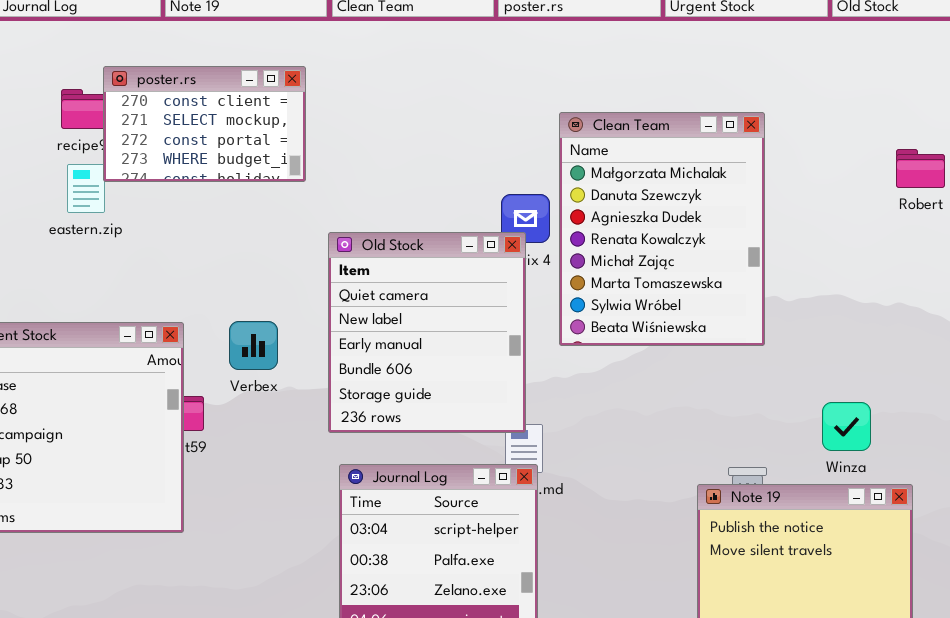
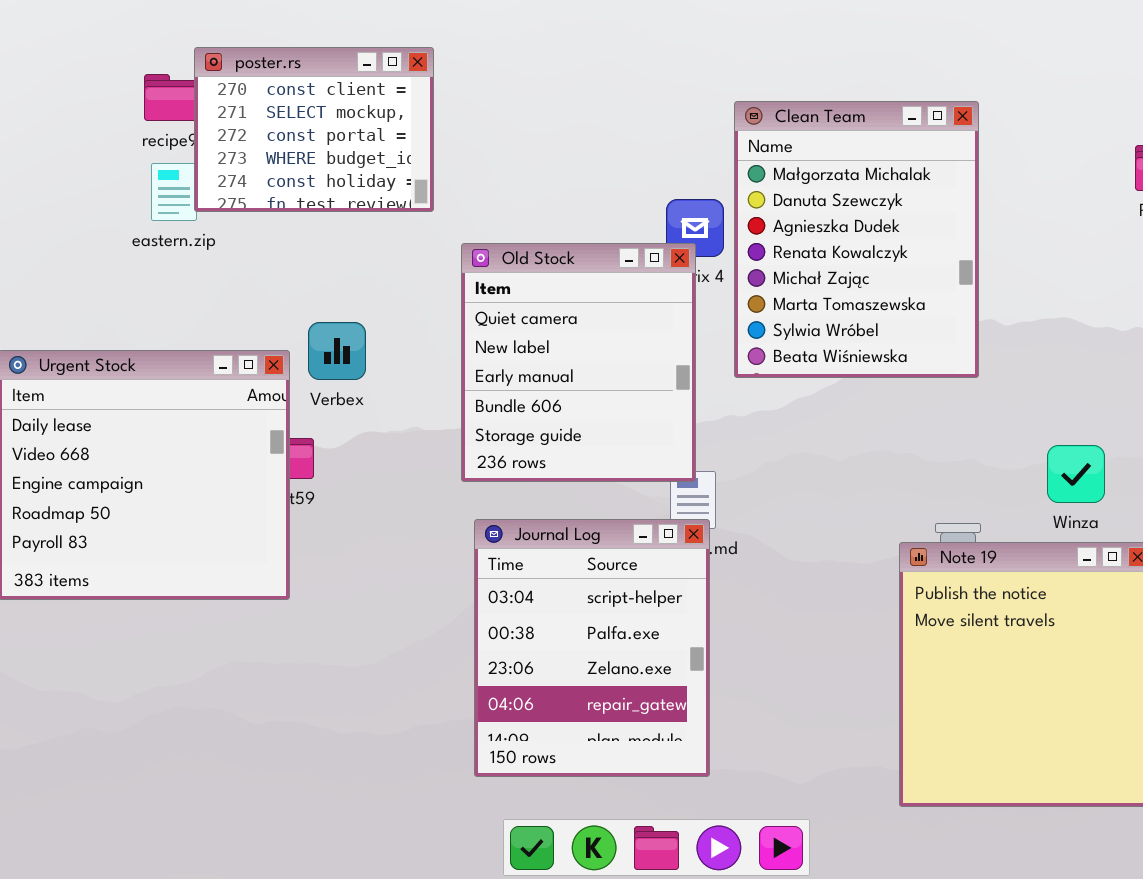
poster.rs: [103,66,306,182] -> [194,47,434,212], resized
Verbex: [229,321,278,370] -> [308,322,366,380], moved

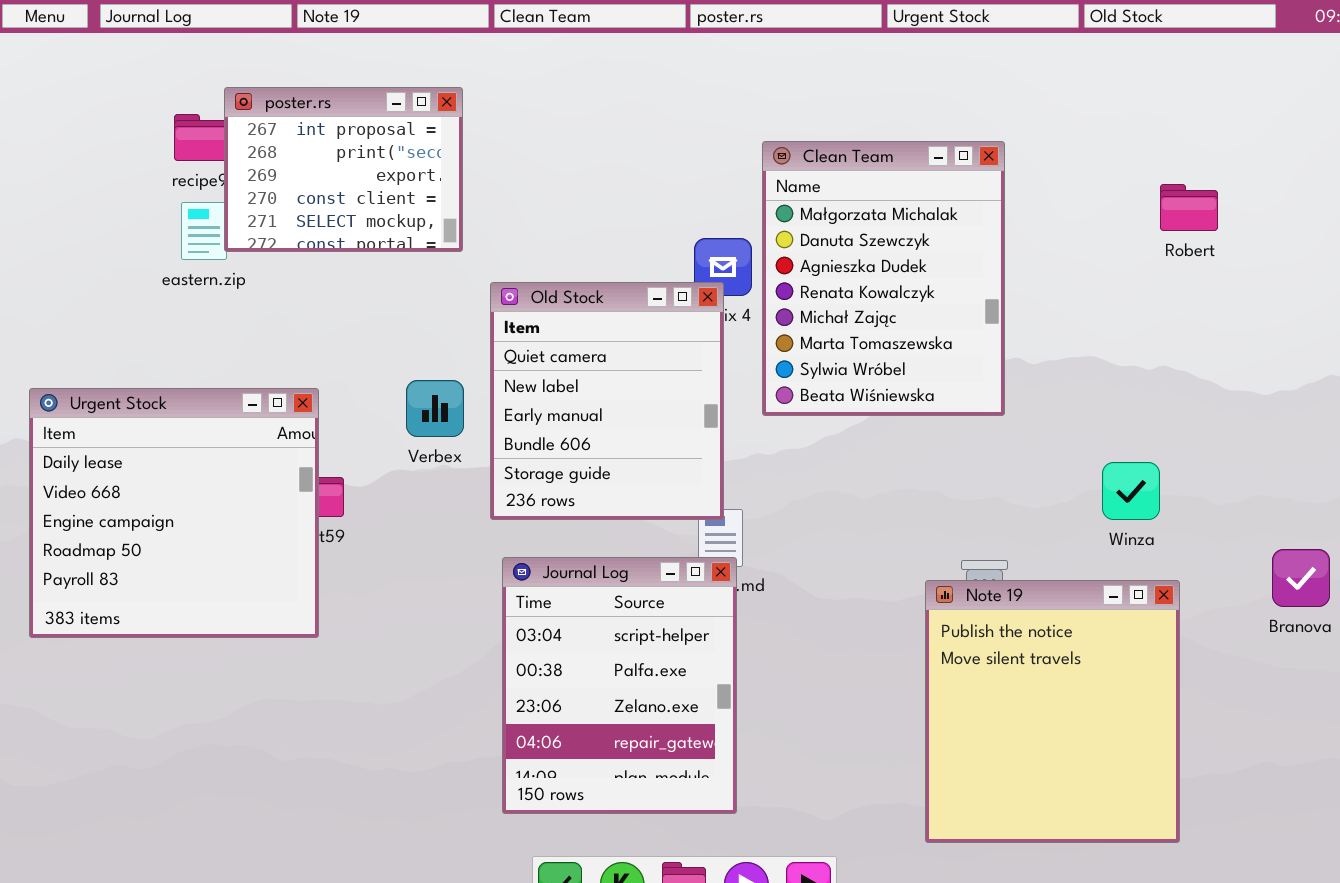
poster.rs: [194,47,434,212] -> [224,87,463,252], scrolled up 3 rows
Verbex: [308,322,366,380] -> [406,380,464,437], moved
Winza: [1047,445,1105,503] -> [1102,462,1160,520], moved

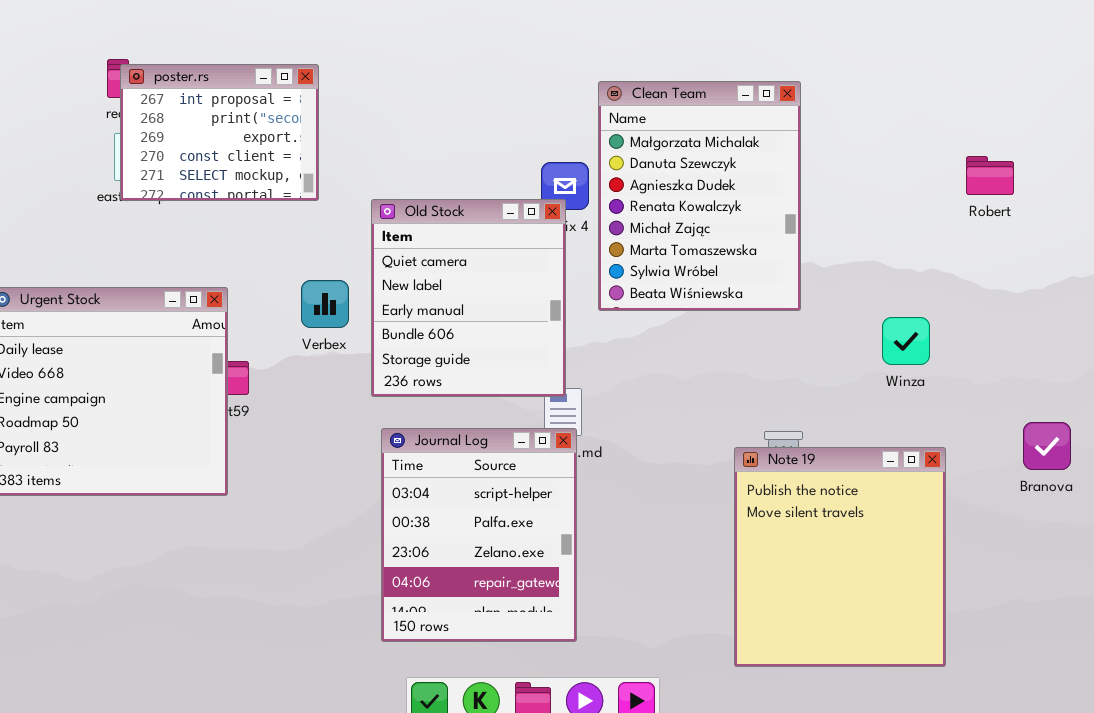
poster.rs: [224,87,463,252] -> [120,64,319,201], moved
Robert: [1160,184,1218,231] -> [966,156,1014,195], moved
Winza: [1102,462,1160,520] -> [882,317,930,365], moved

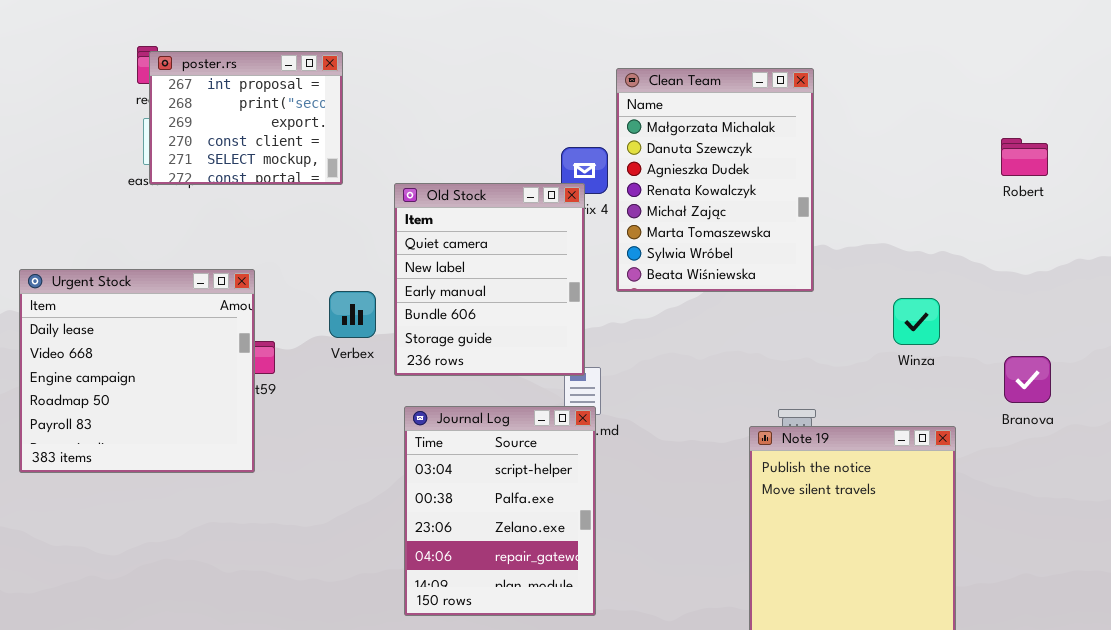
Robert: [966,156,1014,195] -> [1001,138,1048,176], moved
Verbex: [301,280,349,328] -> [329,291,376,338], moved
Branova: [1023,422,1071,470] -> [1004,356,1051,403], moved

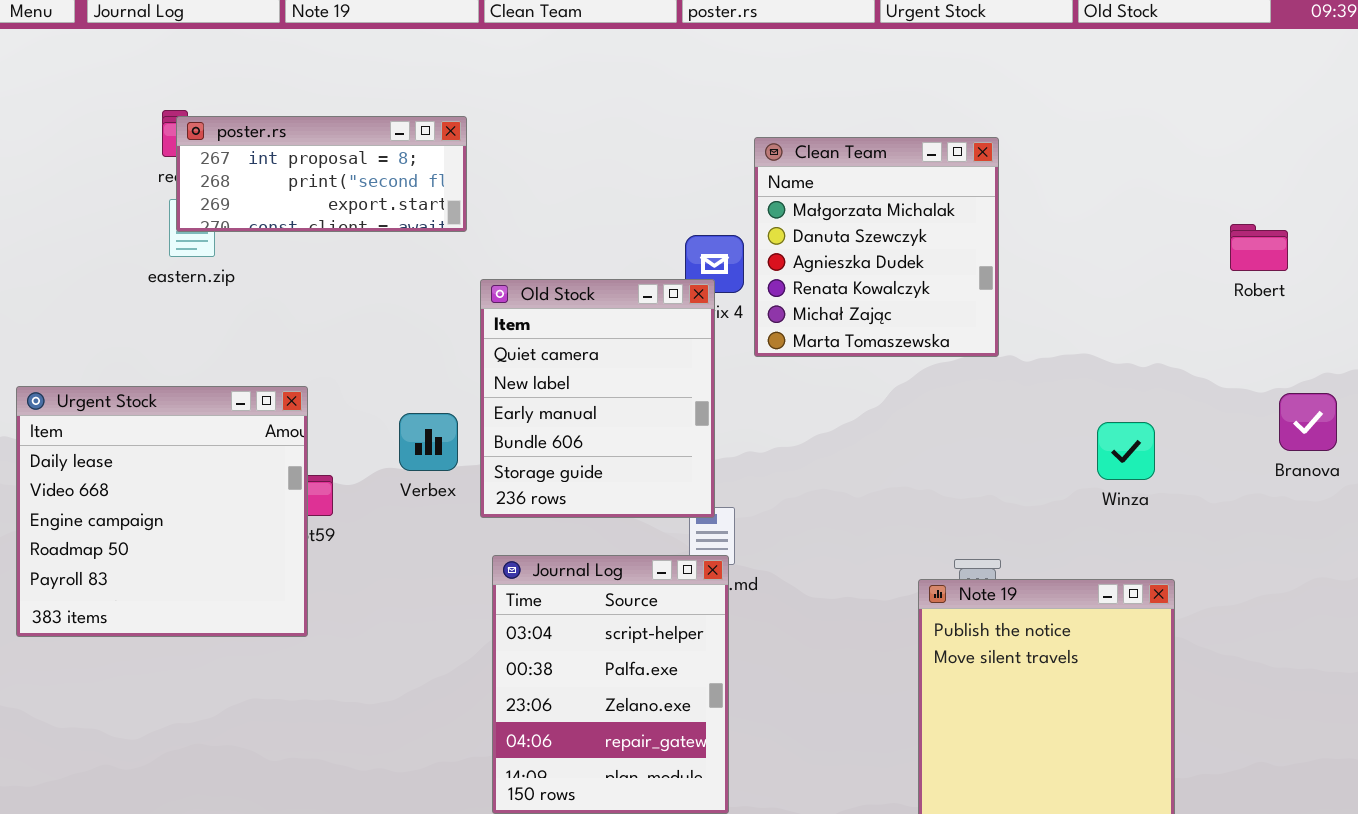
poster.rs: [149,51,343,185] -> [176,116,467,232], resized
Clean Team: [616,68,814,292] -> [754,137,999,357], resized
Branova: [1004,356,1051,403] -> [1279,393,1337,451], moved

